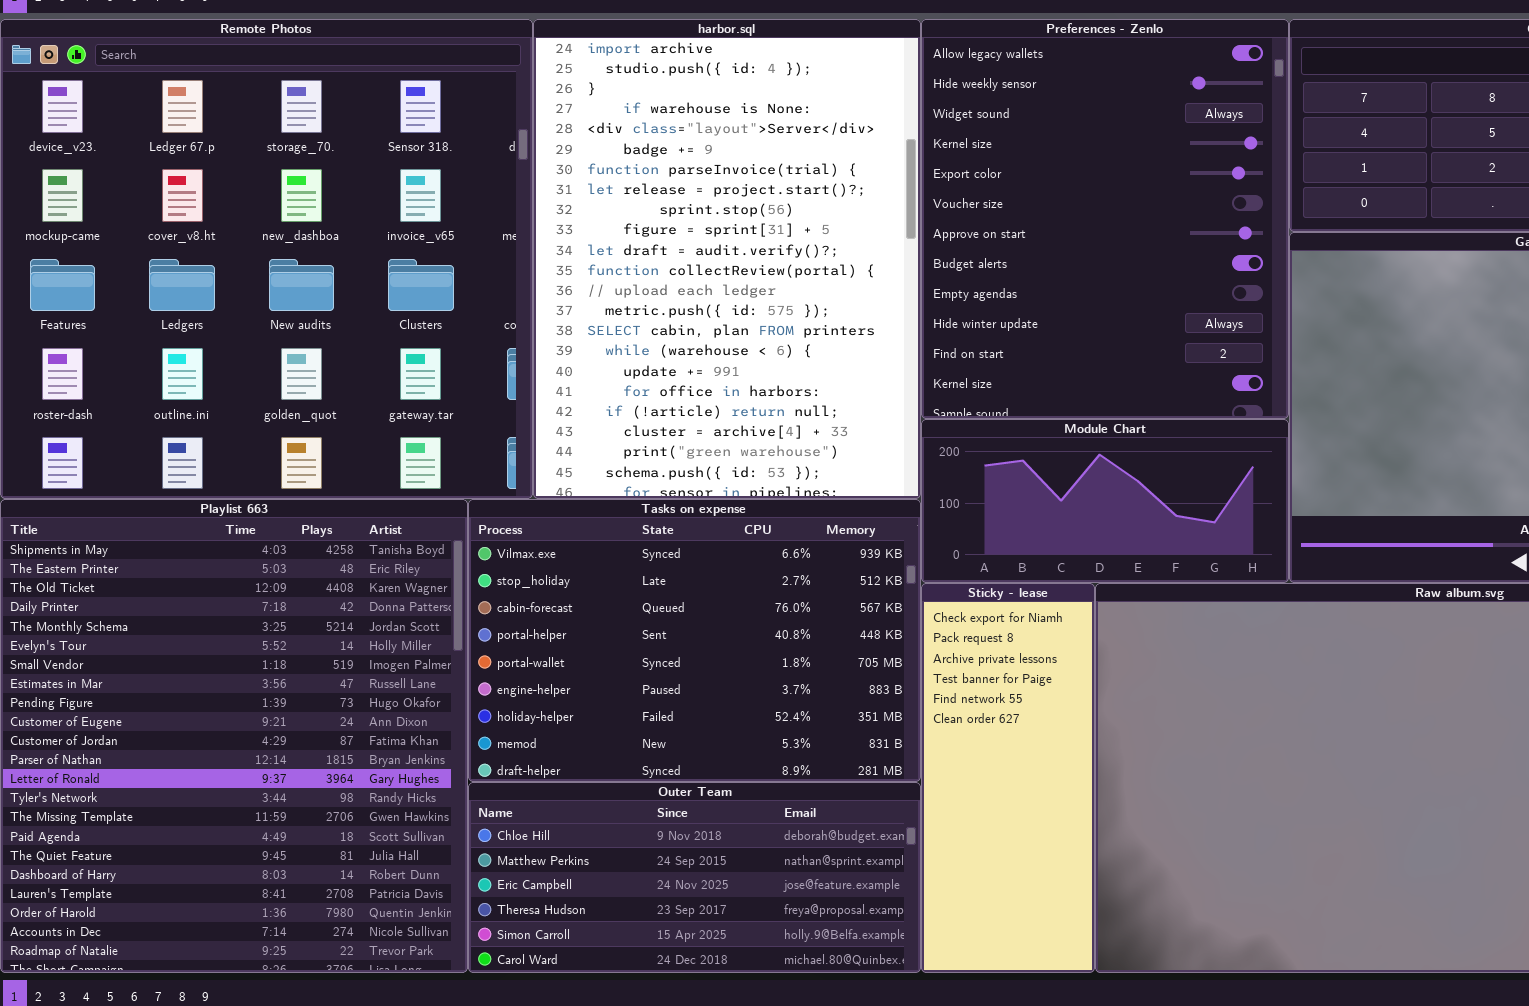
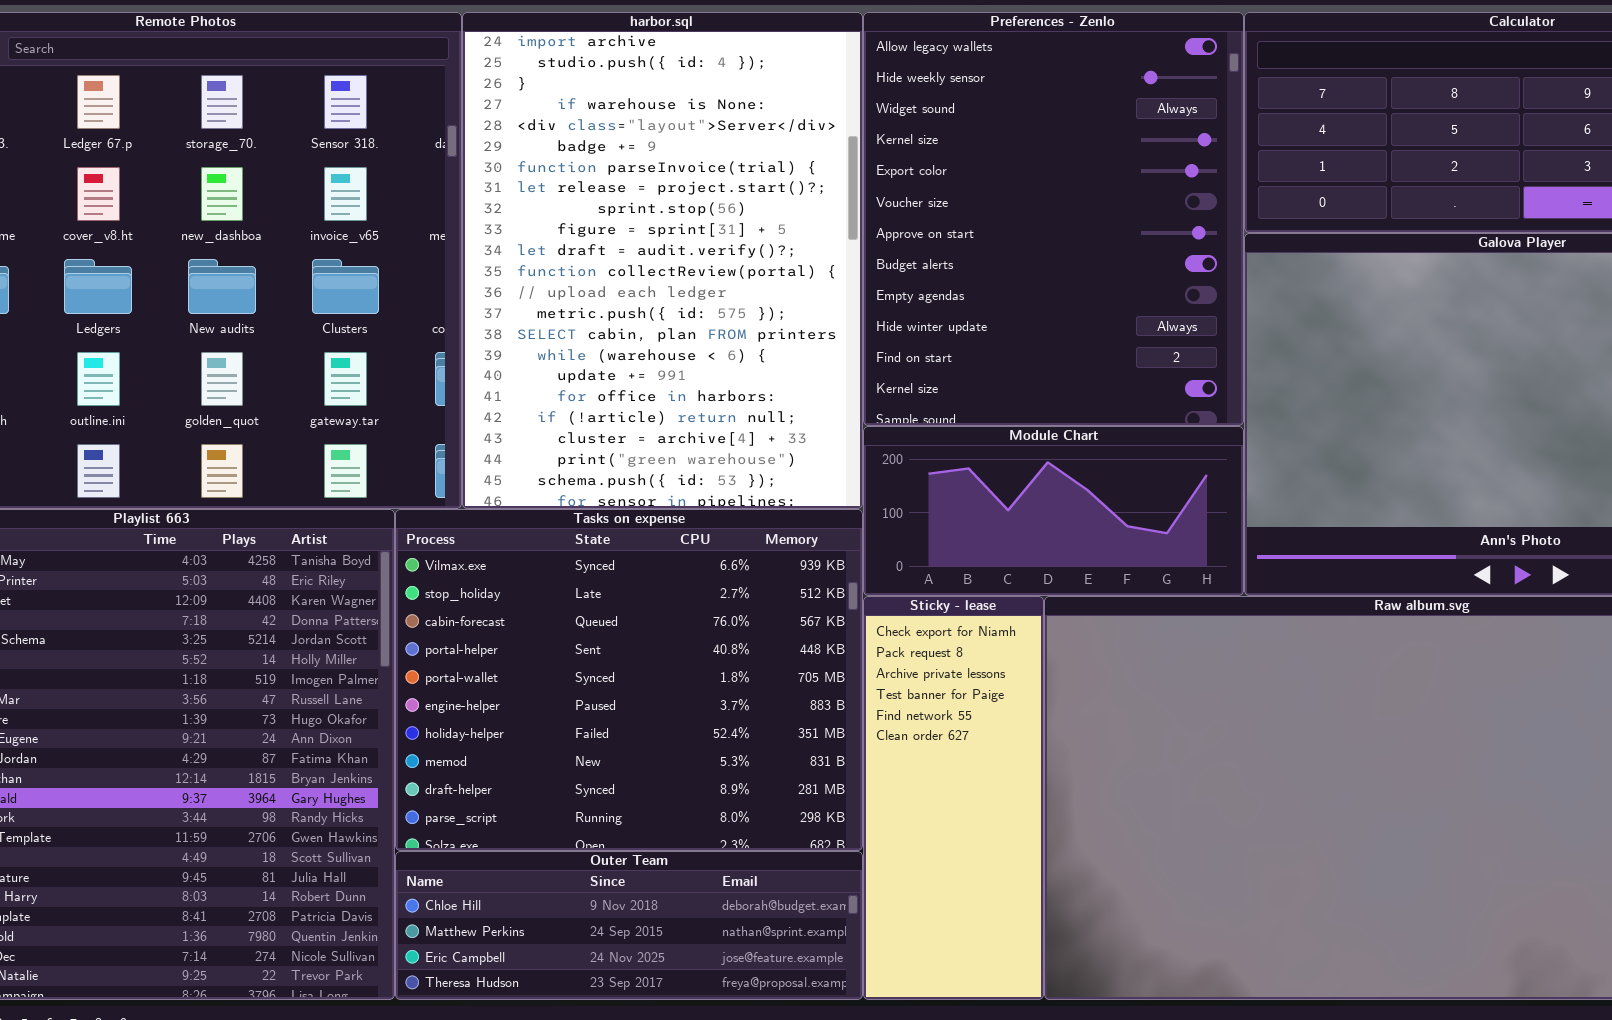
Tasks on expense: [468,499,921,782] -> [395,509,863,851], resized
Outer Team: [468,782,921,973] -> [395,851,863,1000], resized

